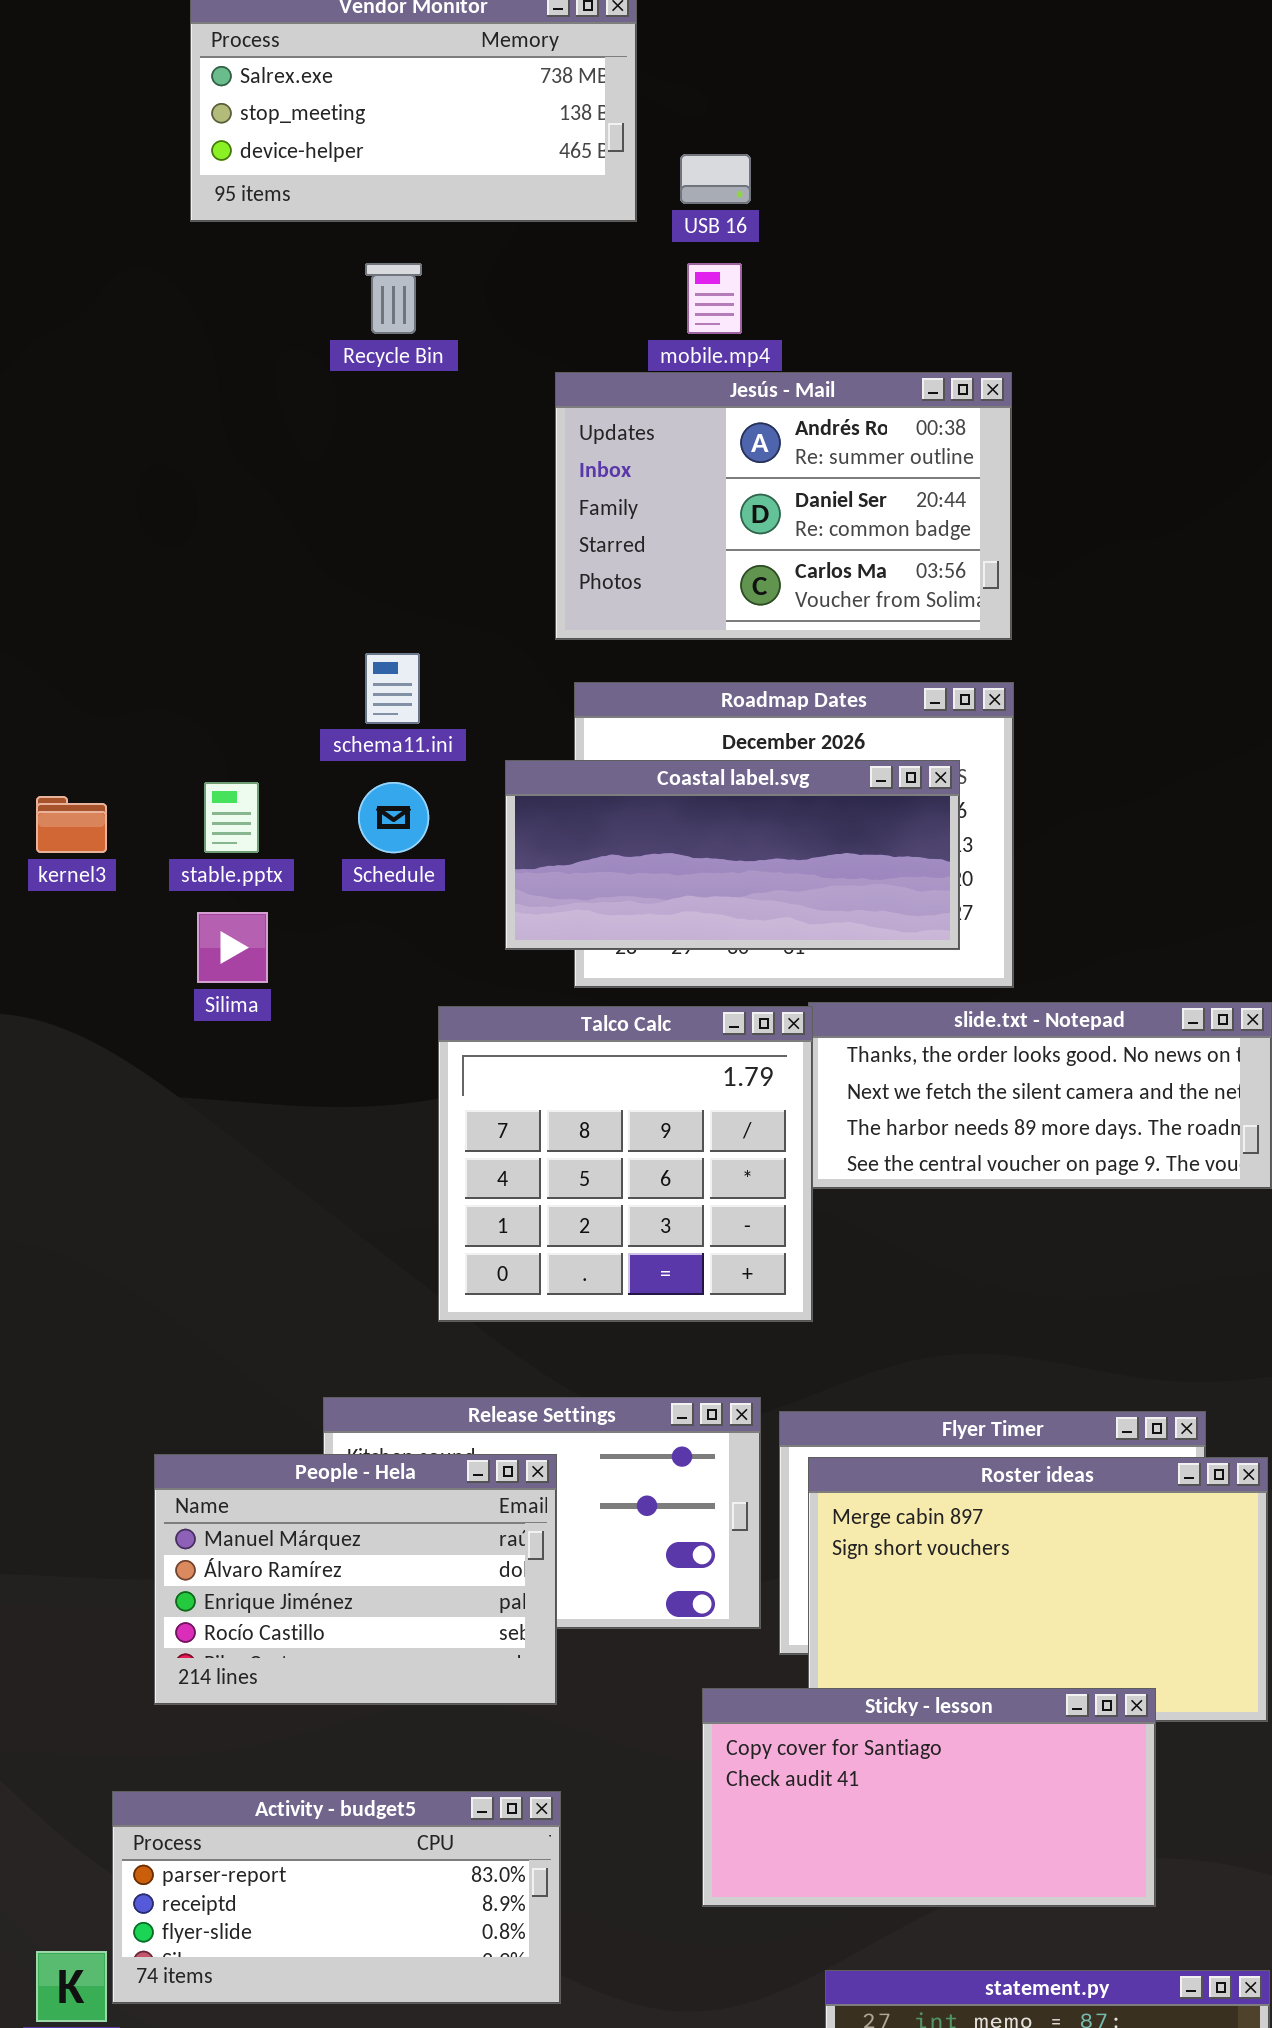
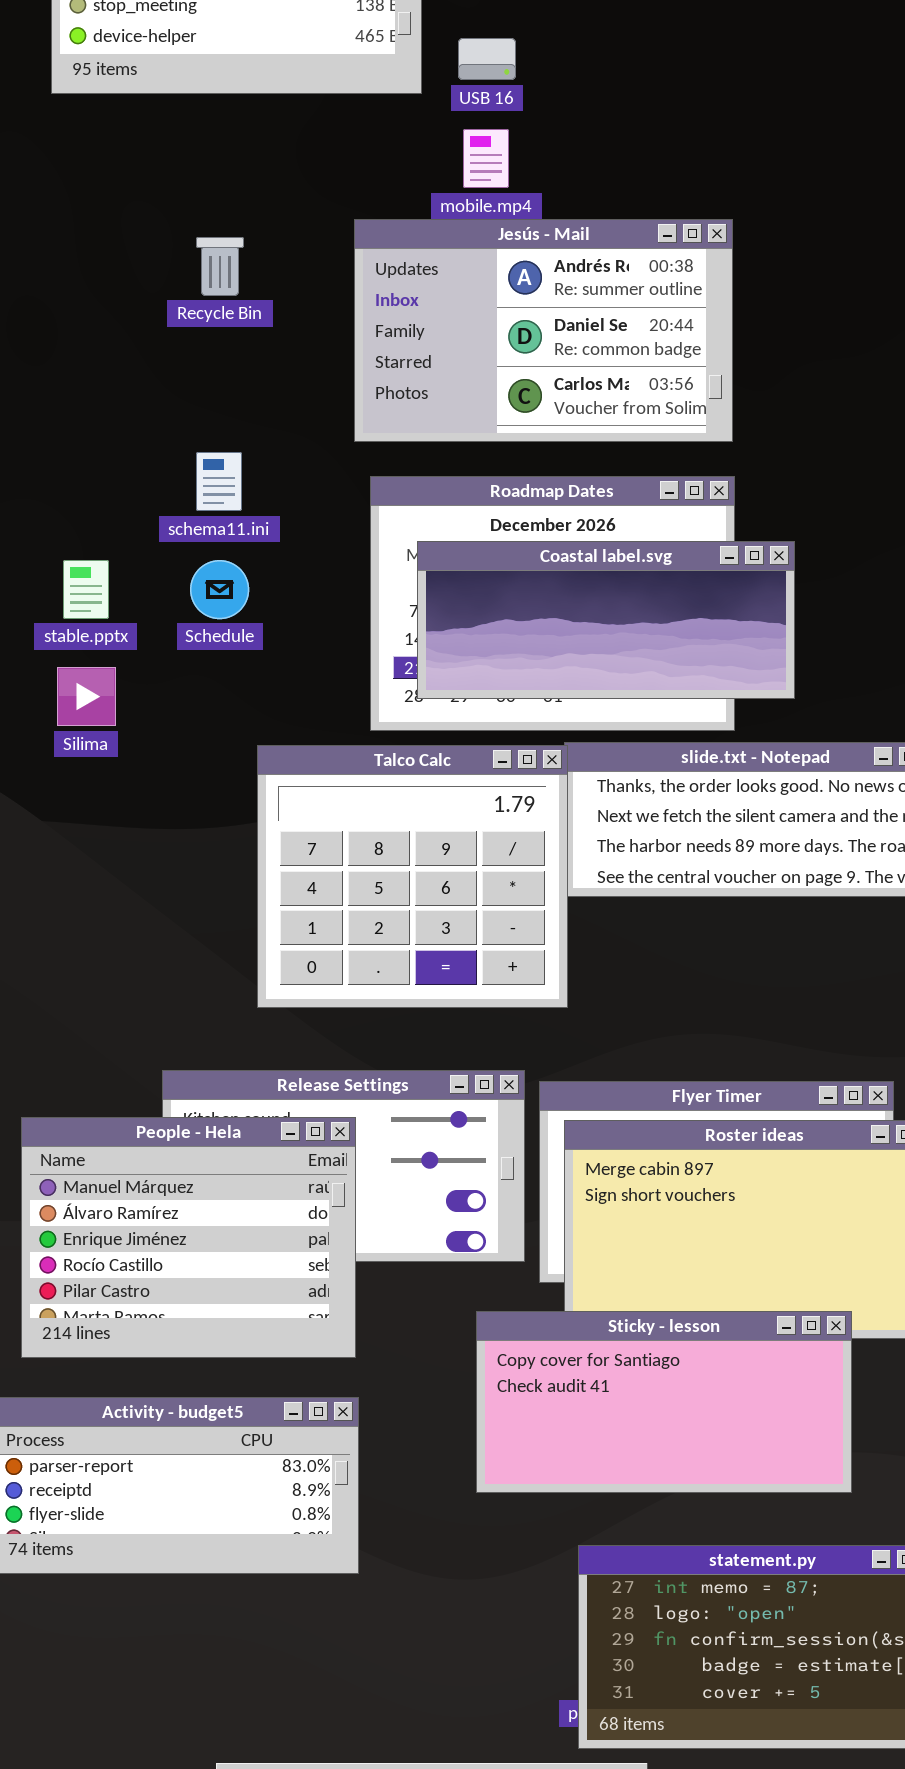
Recycle Bin: [365,263,422,334] -> [196,237,244,296], moved
Coastal label.svg: [505,760,960,950] -> [417,541,795,699], moved
People - Hela: [154,1454,557,1705] -> [21,1117,356,1358], resized

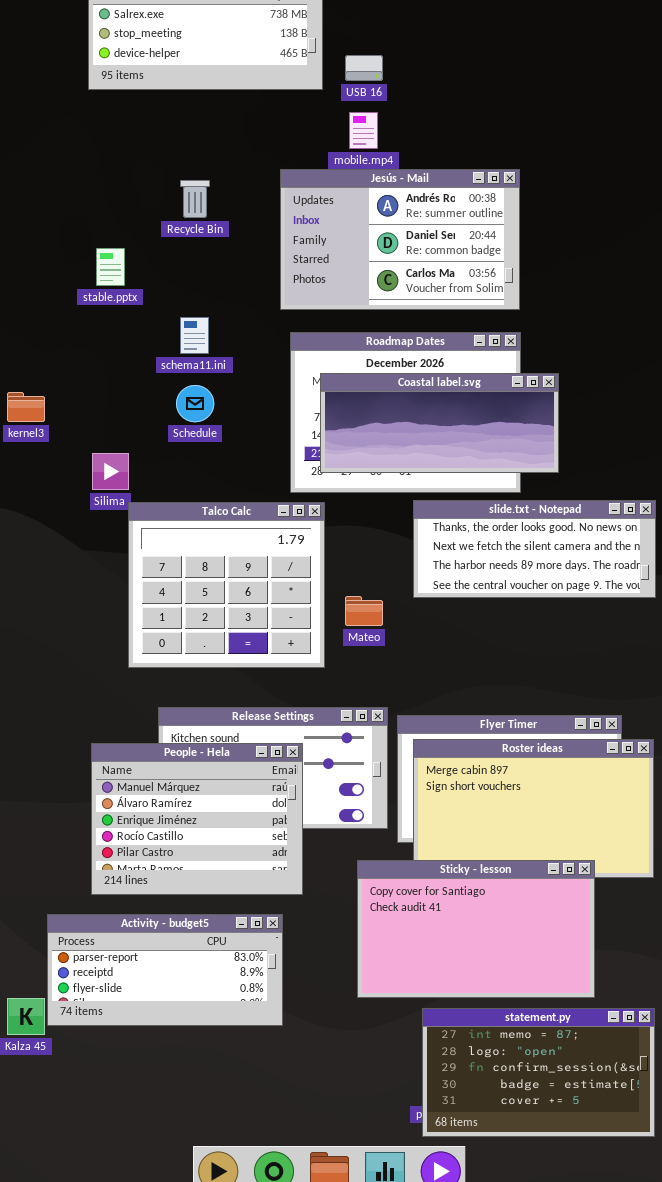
stable.pptx: [63,560,109,619] -> [96,248,125,286], moved
Talco Calc: [257,745,568,1008] -> [128,502,325,668], moved
People - Hela: [21,1117,356,1358] -> [91,743,303,895], moved
Sticky - lesson: [476,1311,852,1493] -> [357,860,595,998], resized

